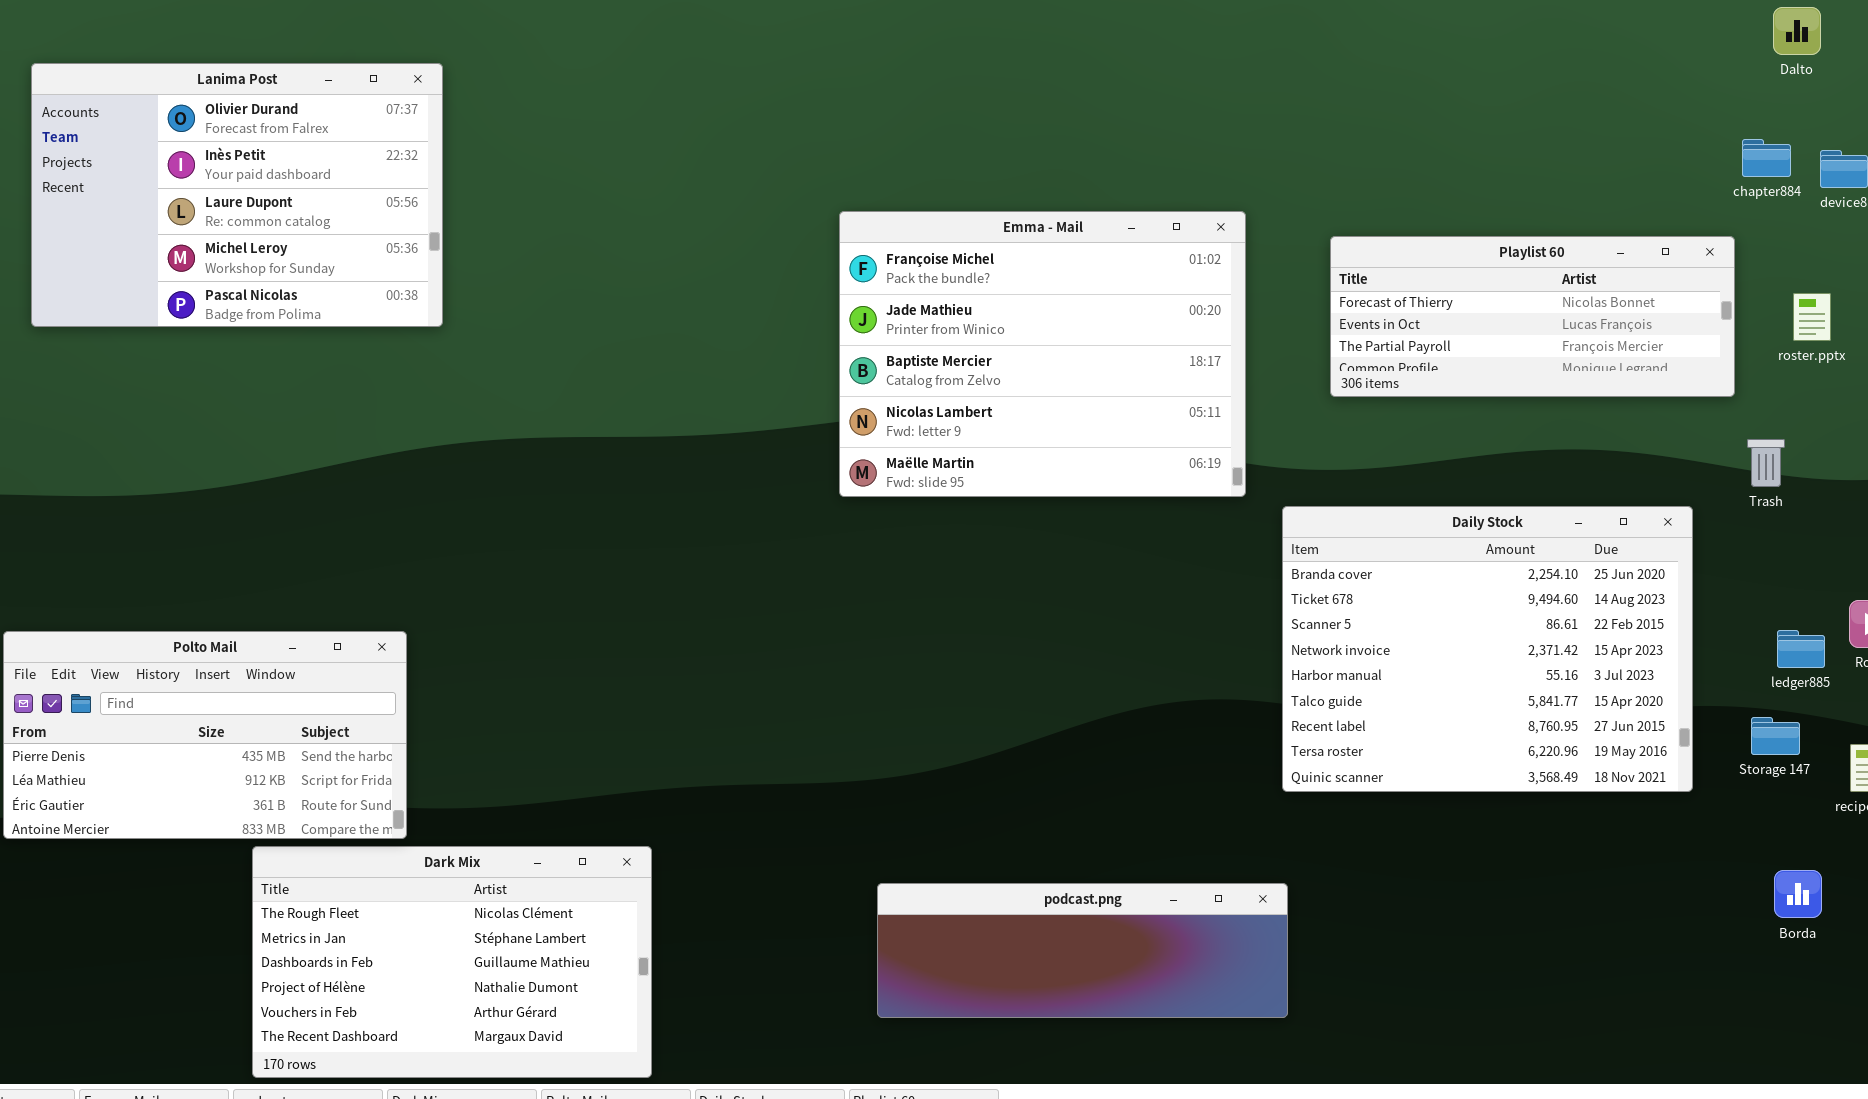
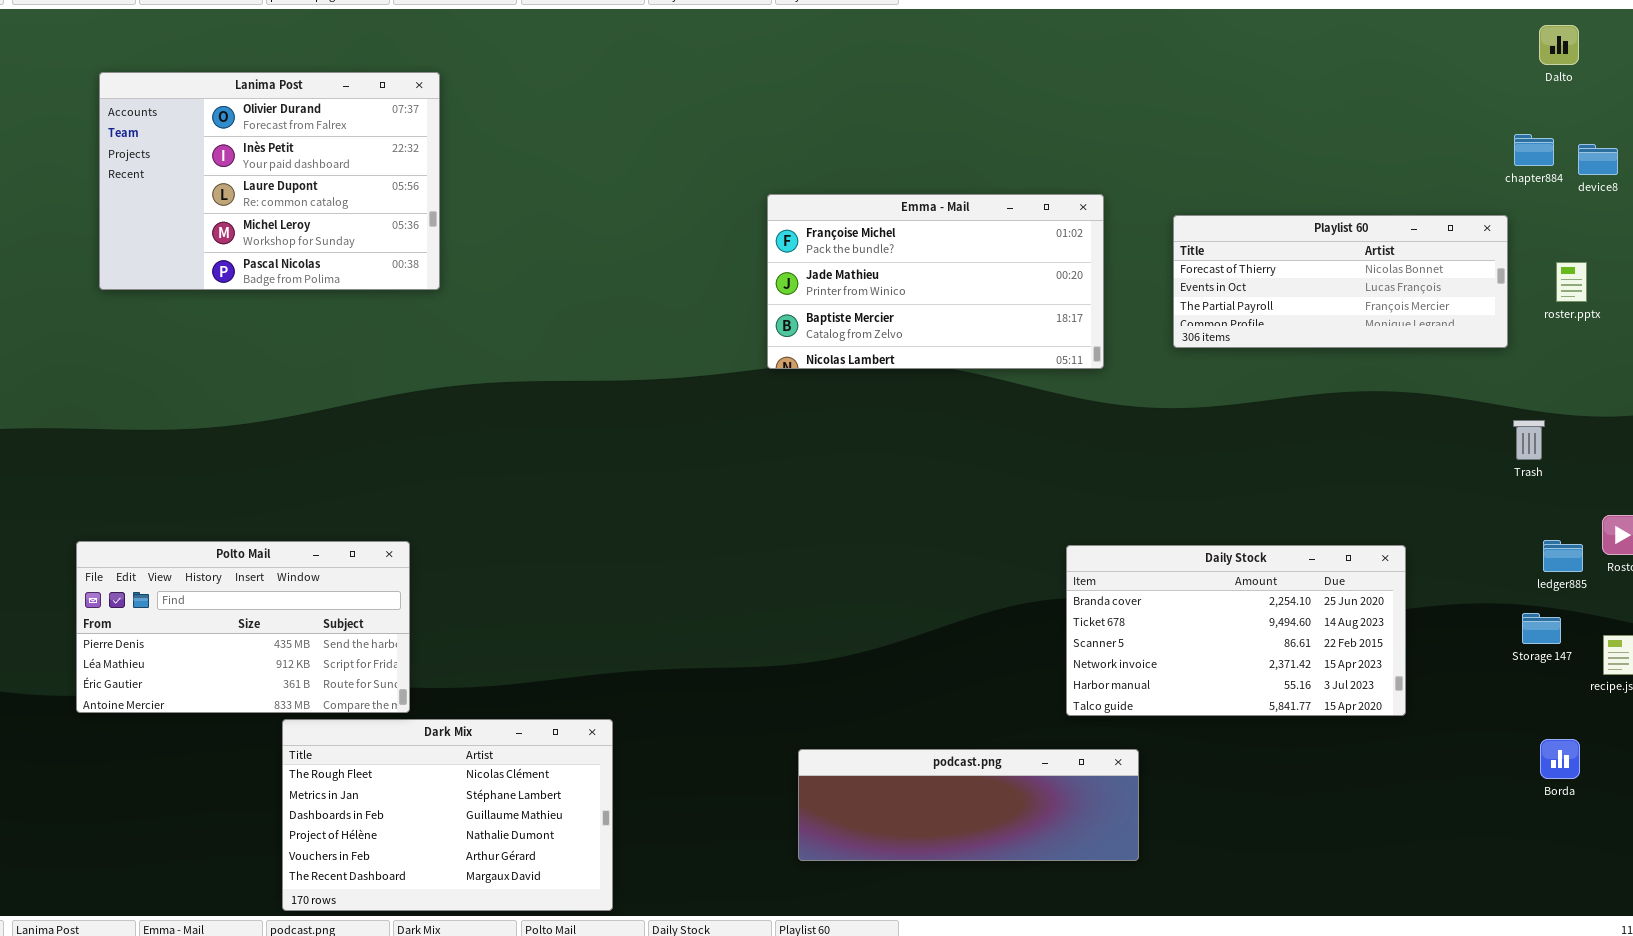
Emma - Mail: [839,211,1246,497] -> [767,194,1104,369], resized
Trash: [1747,439,1785,487] -> [1513,420,1545,460], moved
Daily Stock: [1282,506,1693,792] -> [1066,545,1406,716], moved, resized

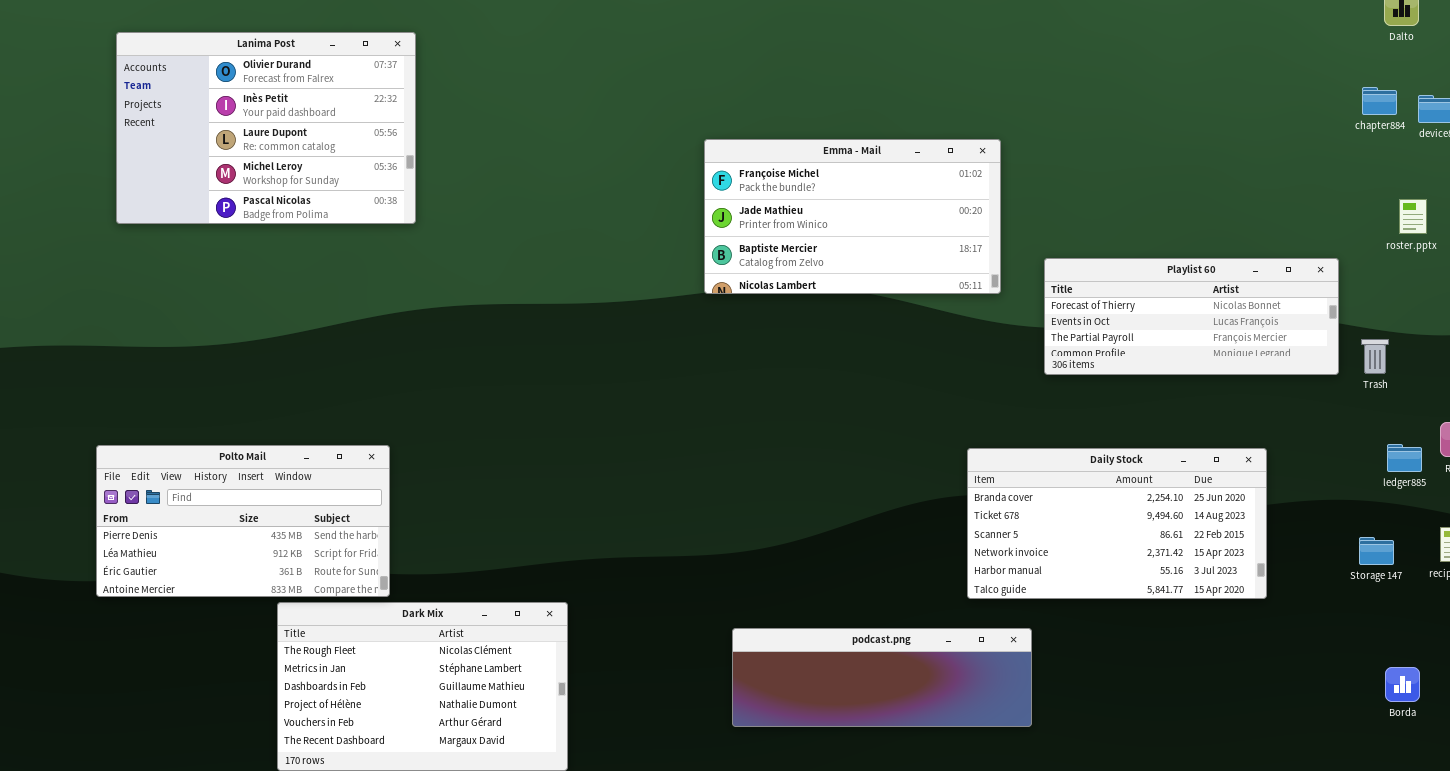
Playlist 60: [1173,215,1508,348] -> [1044,258,1339,375], moved
Storage 147: [1522,613,1561,644] -> [1359,537,1394,565], moved
Borda: [1540,739,1580,779] -> [1385,667,1420,702], moved

